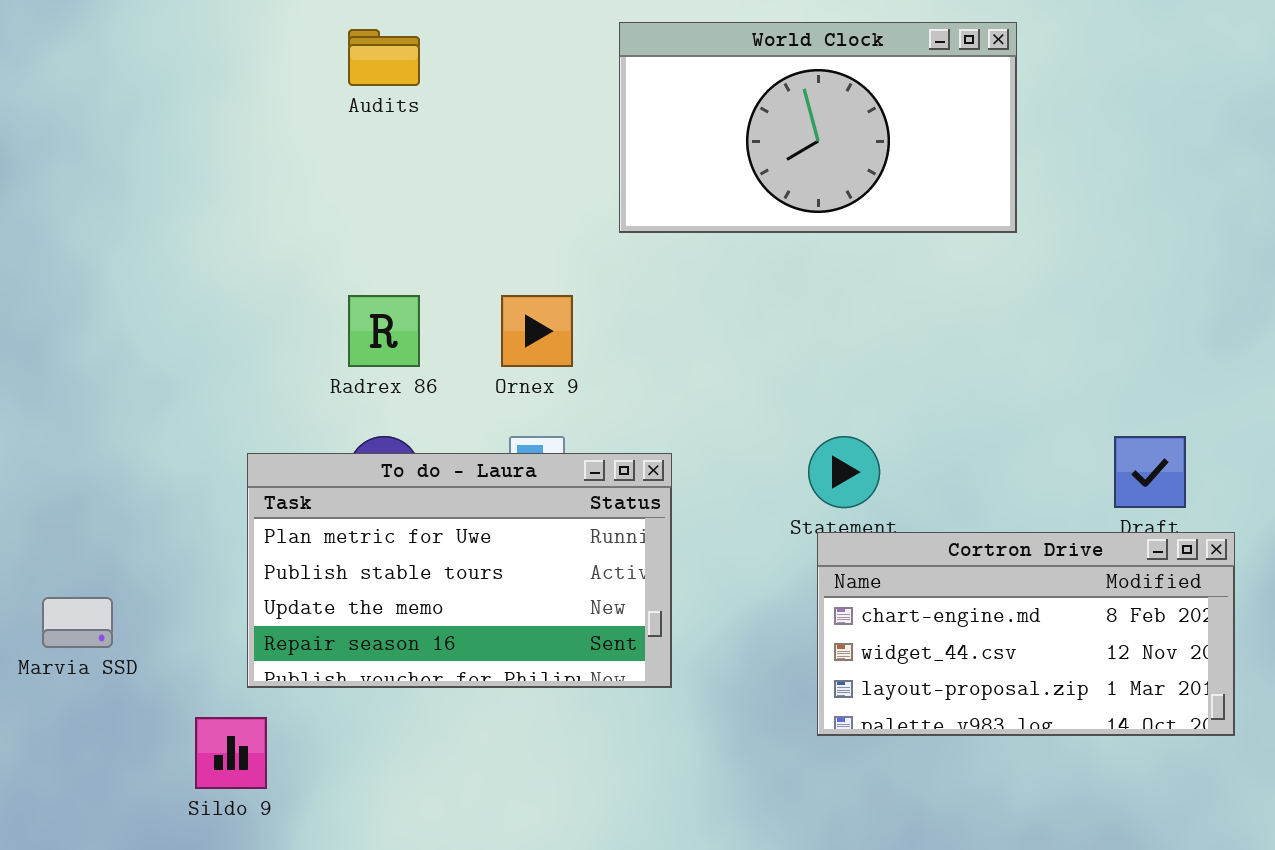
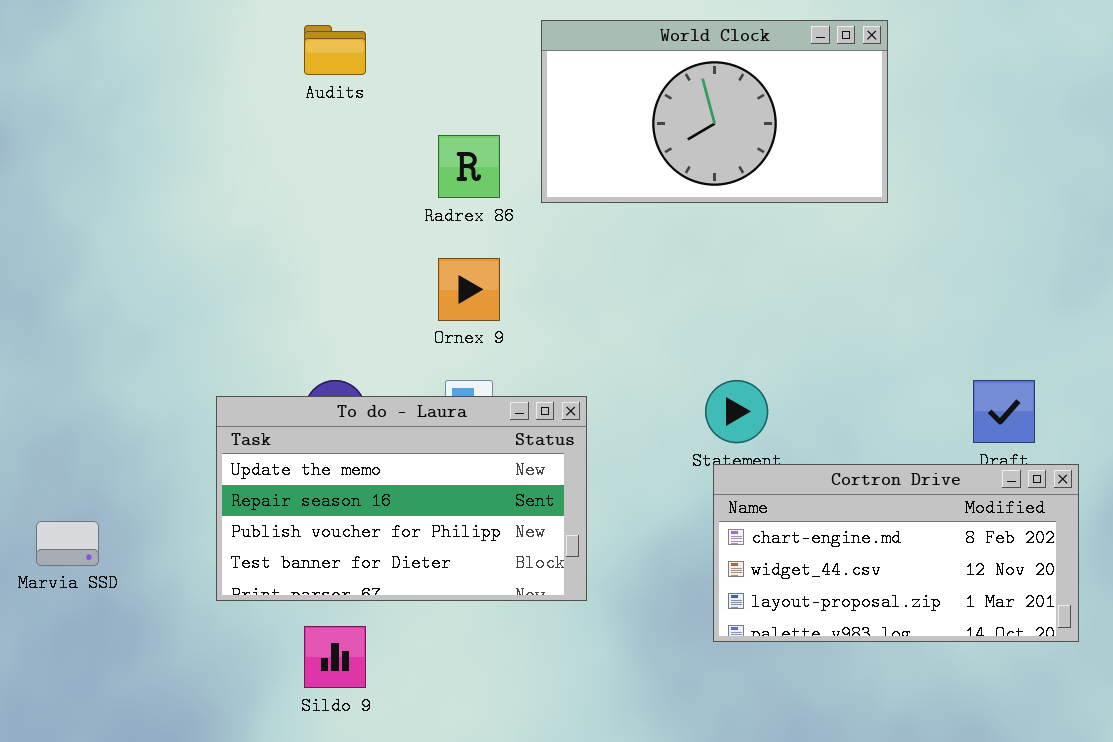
Radrex 86: [348,295,420,367] -> [438,135,500,198], moved
To do - Laura: [247,453,672,688] -> [216,396,587,601], scrolled down 2 rows
Sildo 9: [195,717,267,789] -> [304,626,366,688], moved

